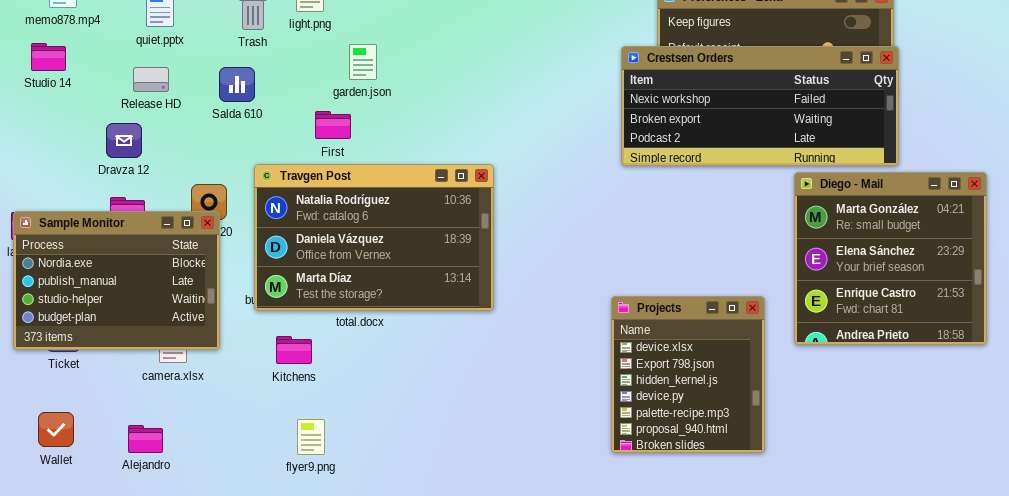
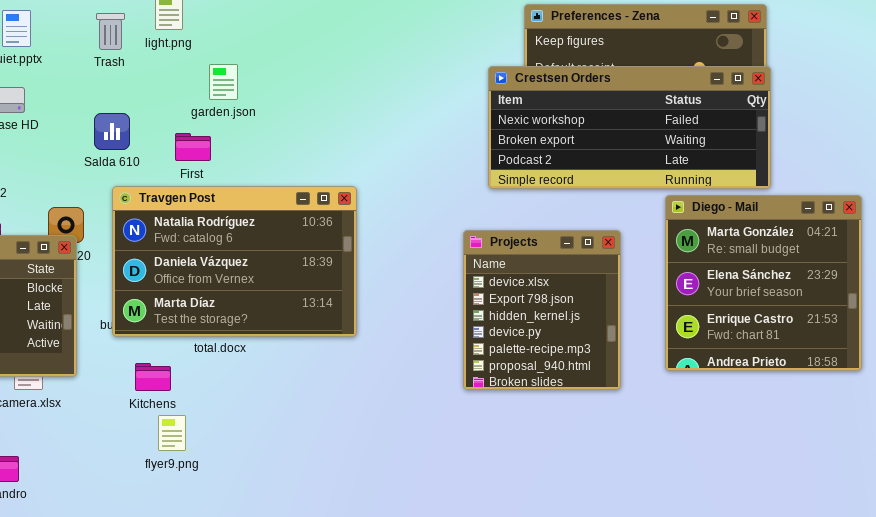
Salda 610: [219,67,255,102] -> [94,113,130,150], moved
Projects: [611,296,765,453] -> [463,230,621,390], moved
flyer9.png: [297,419,325,455] -> [158,415,186,451], moved

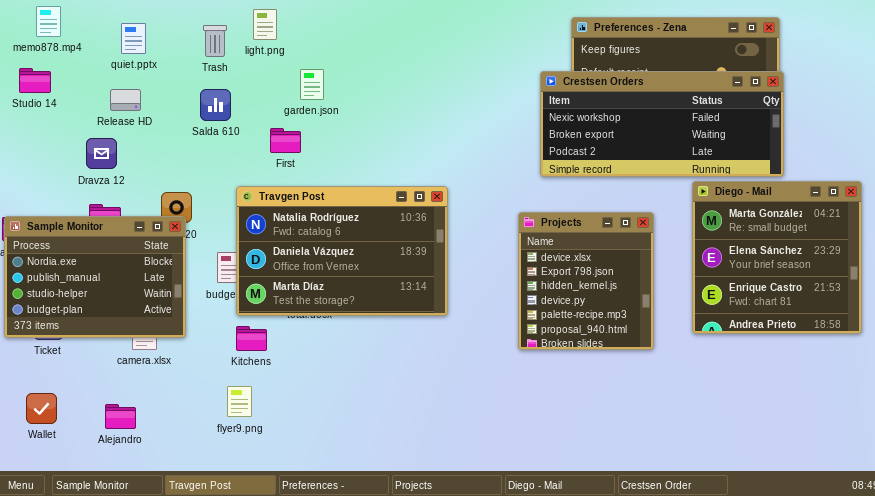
Salda 610: [94,113,130,150] -> [200,89,231,121], moved
Travgen Post: [112,186,357,337] -> [236,186,448,316], moved
flyer9.png: [158,415,186,451] -> [227,386,252,417], moved

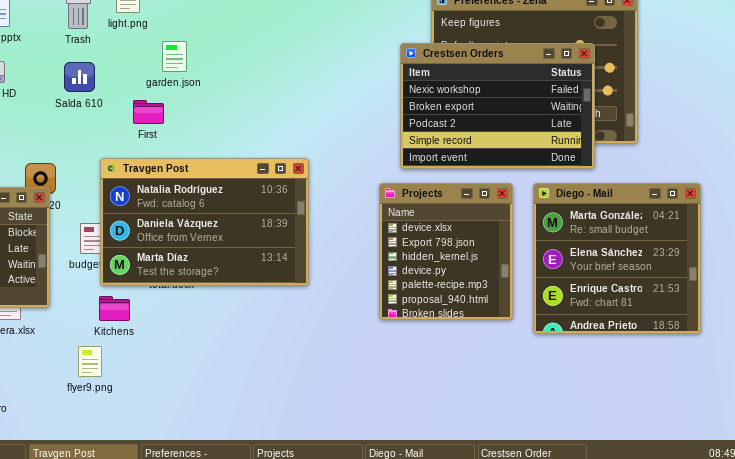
Crestsen Orders: [540,71,784,177] -> [400,43,595,169], resized
Diego - Mail: [692,181,862,334] -> [533,183,701,334], moved
flyer9.png: [227,386,252,417] -> [78,346,102,377], moved

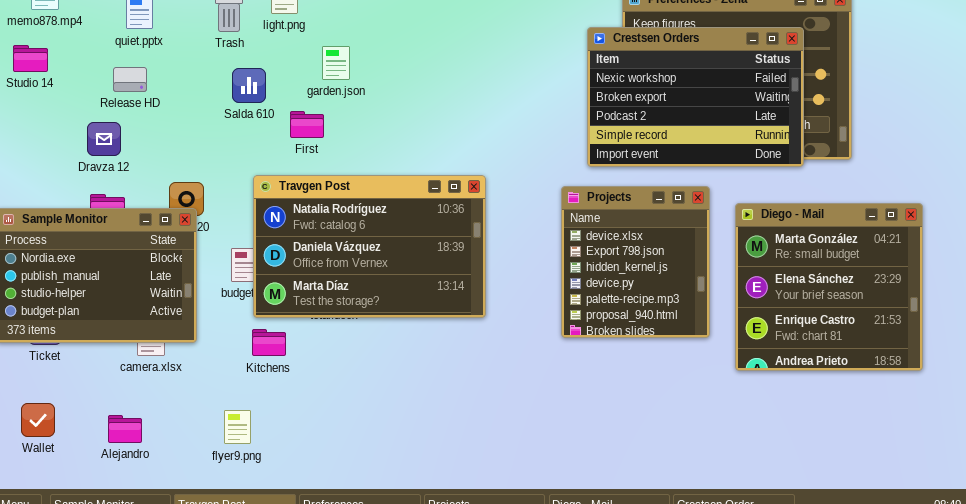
Crestsen Orders: [400,43,595,169] -> [587,27,804,167], moved
Salda 610: [64,62,95,92] -> [232,68,266,103], moved
Projects: [379,183,513,320] -> [561,186,710,338], moved
flyer9.png: [78,346,102,377] -> [224,410,251,444], moved

